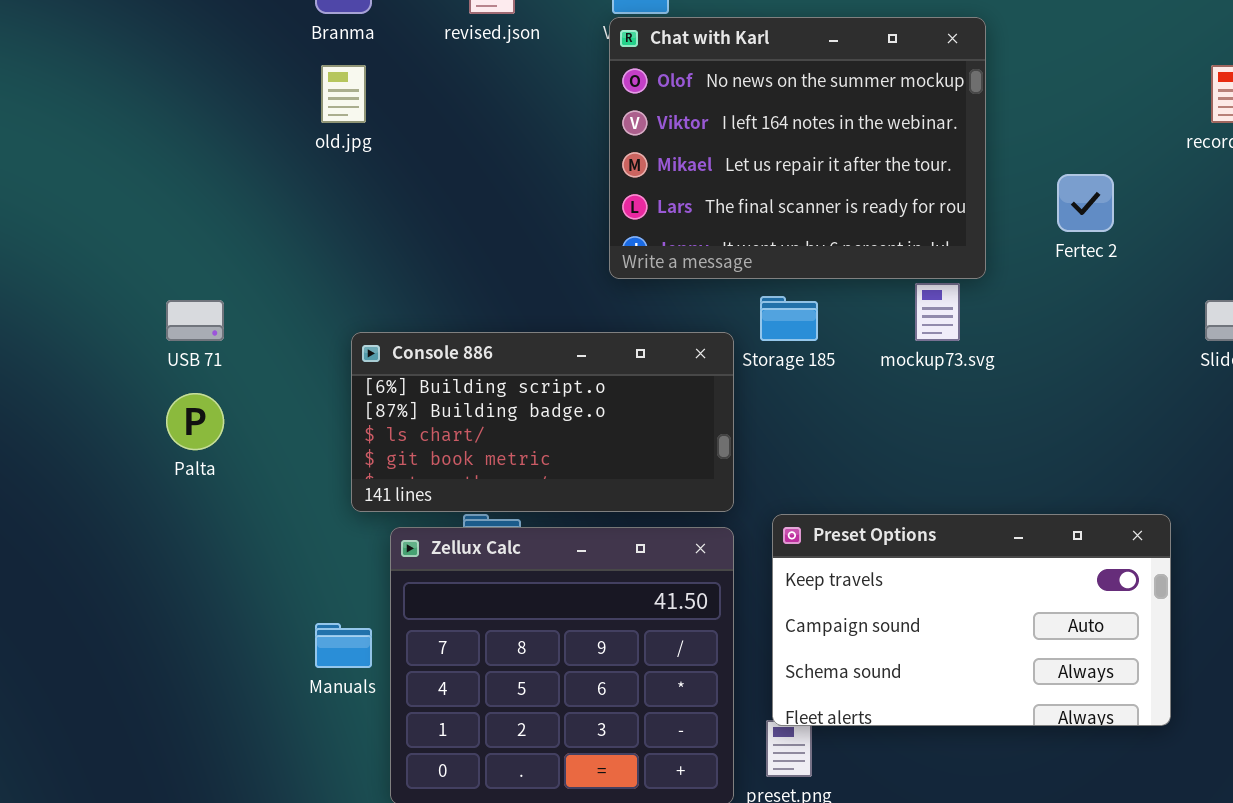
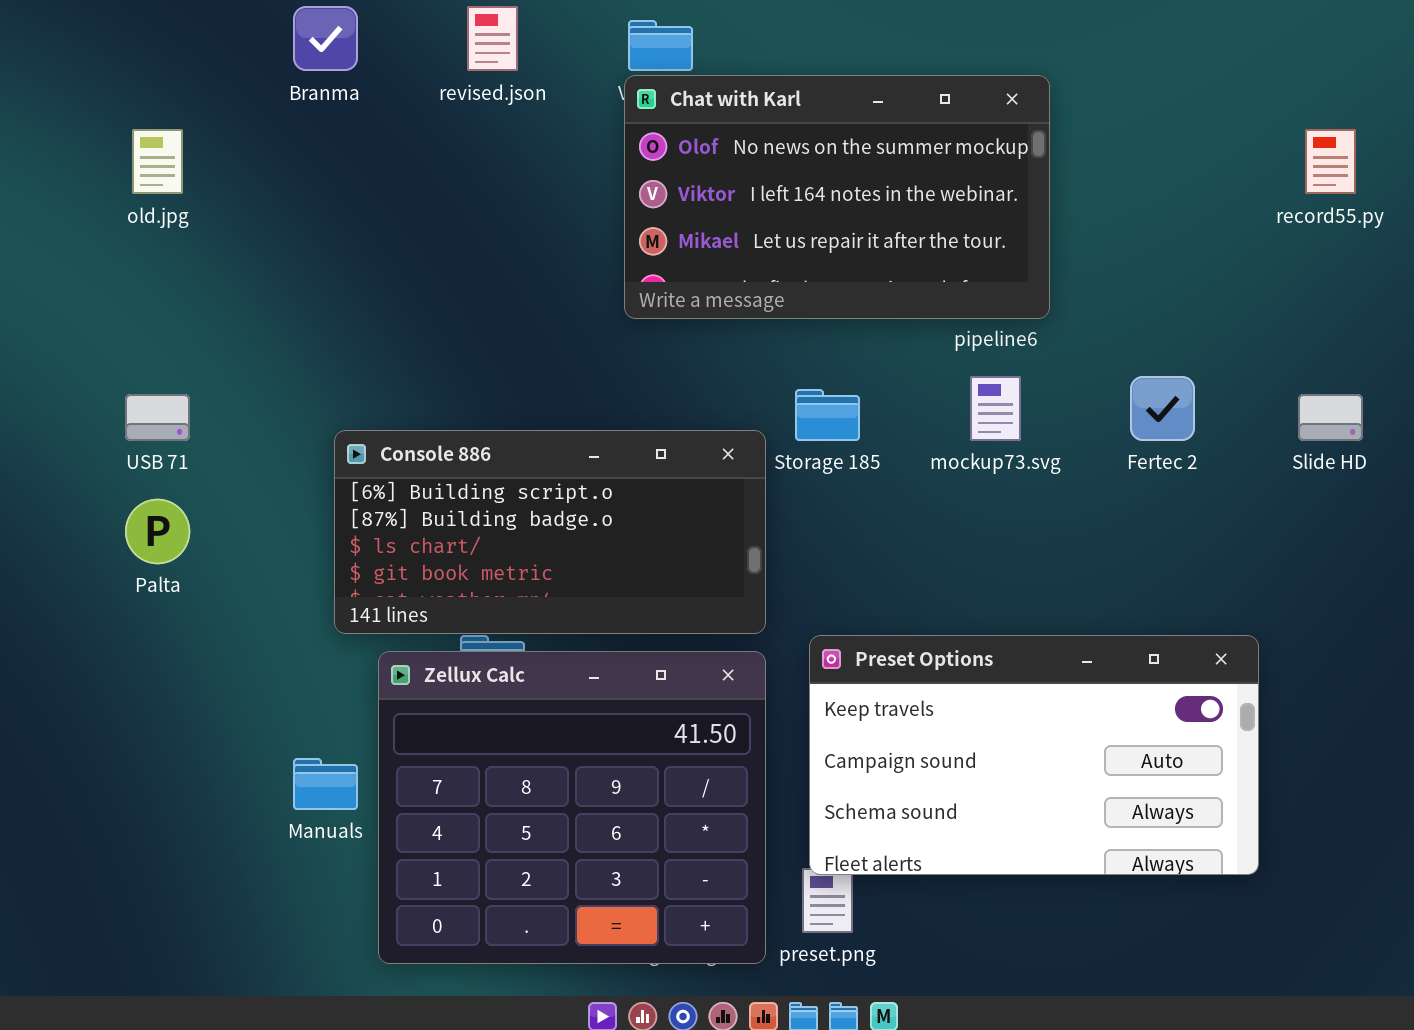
Chat with Karl: [609,17,986,279] -> [624,75,1050,319], resized
old.jpg: [321,65,366,123] -> [132,129,183,194], moved
Fertec 2: [1057,174,1114,232] -> [1130,376,1195,441], moved

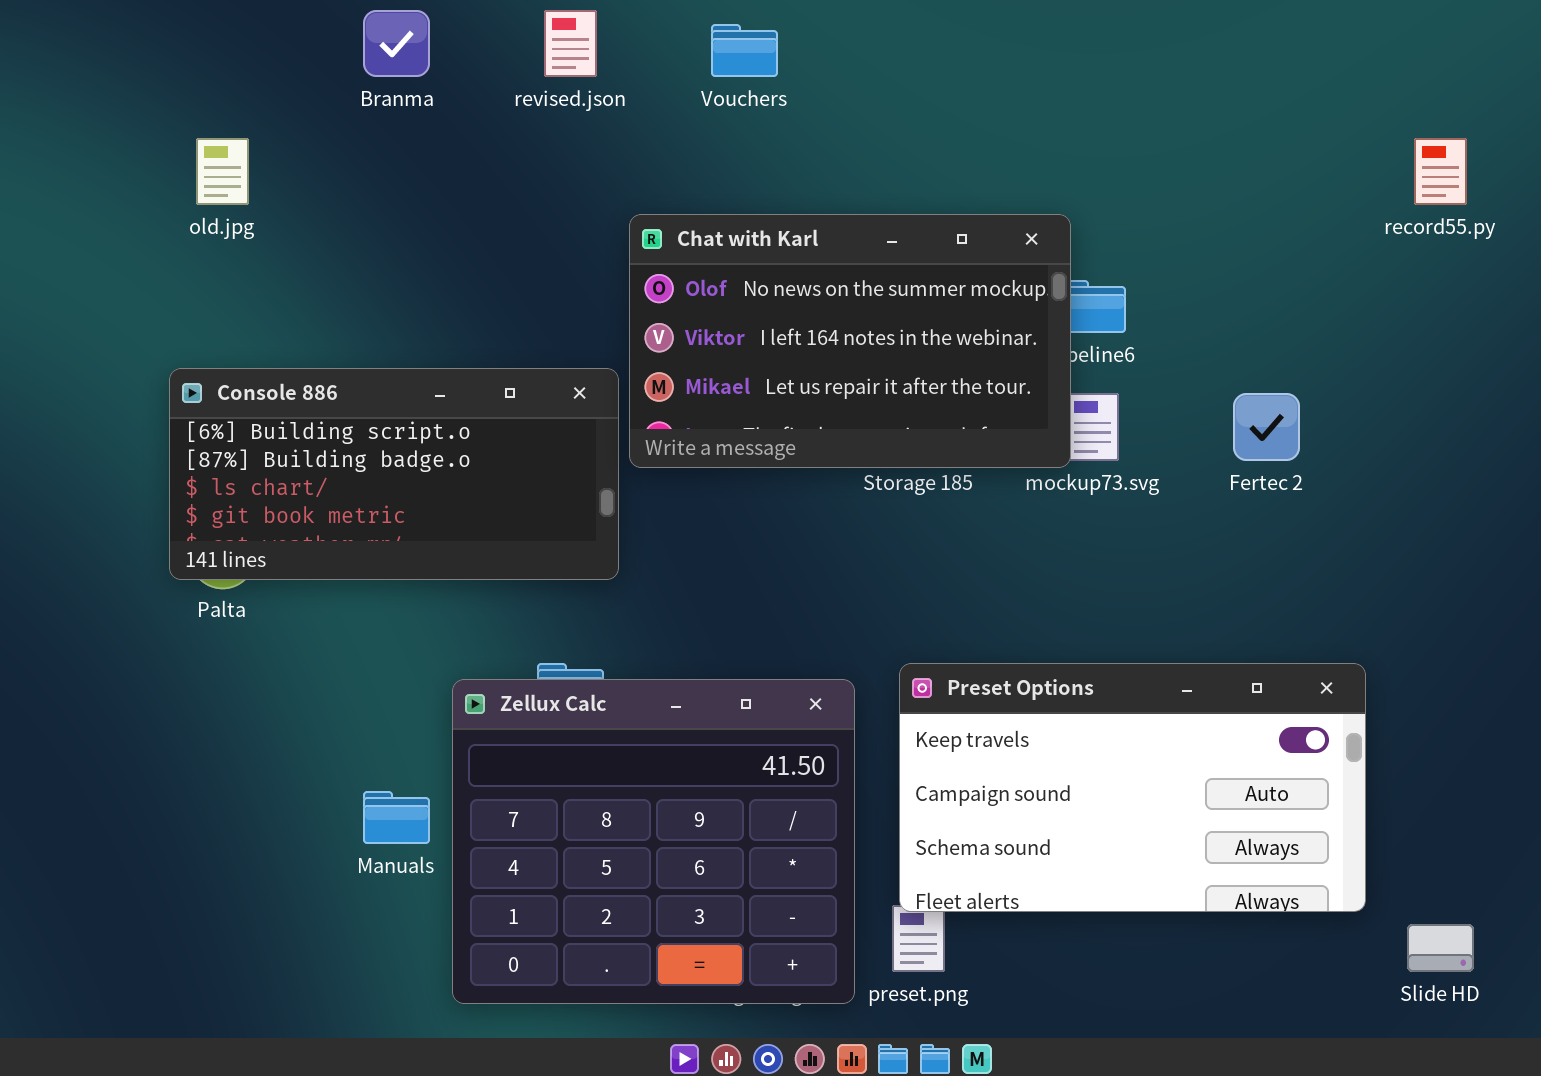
Chat with Karl: [624,75,1050,319] -> [629,214,1071,468], moved
Slide HD: [1298,394,1363,441] -> [1407,924,1474,972], moved
Console 886: [334,430,766,634] -> [169,368,619,580], moved

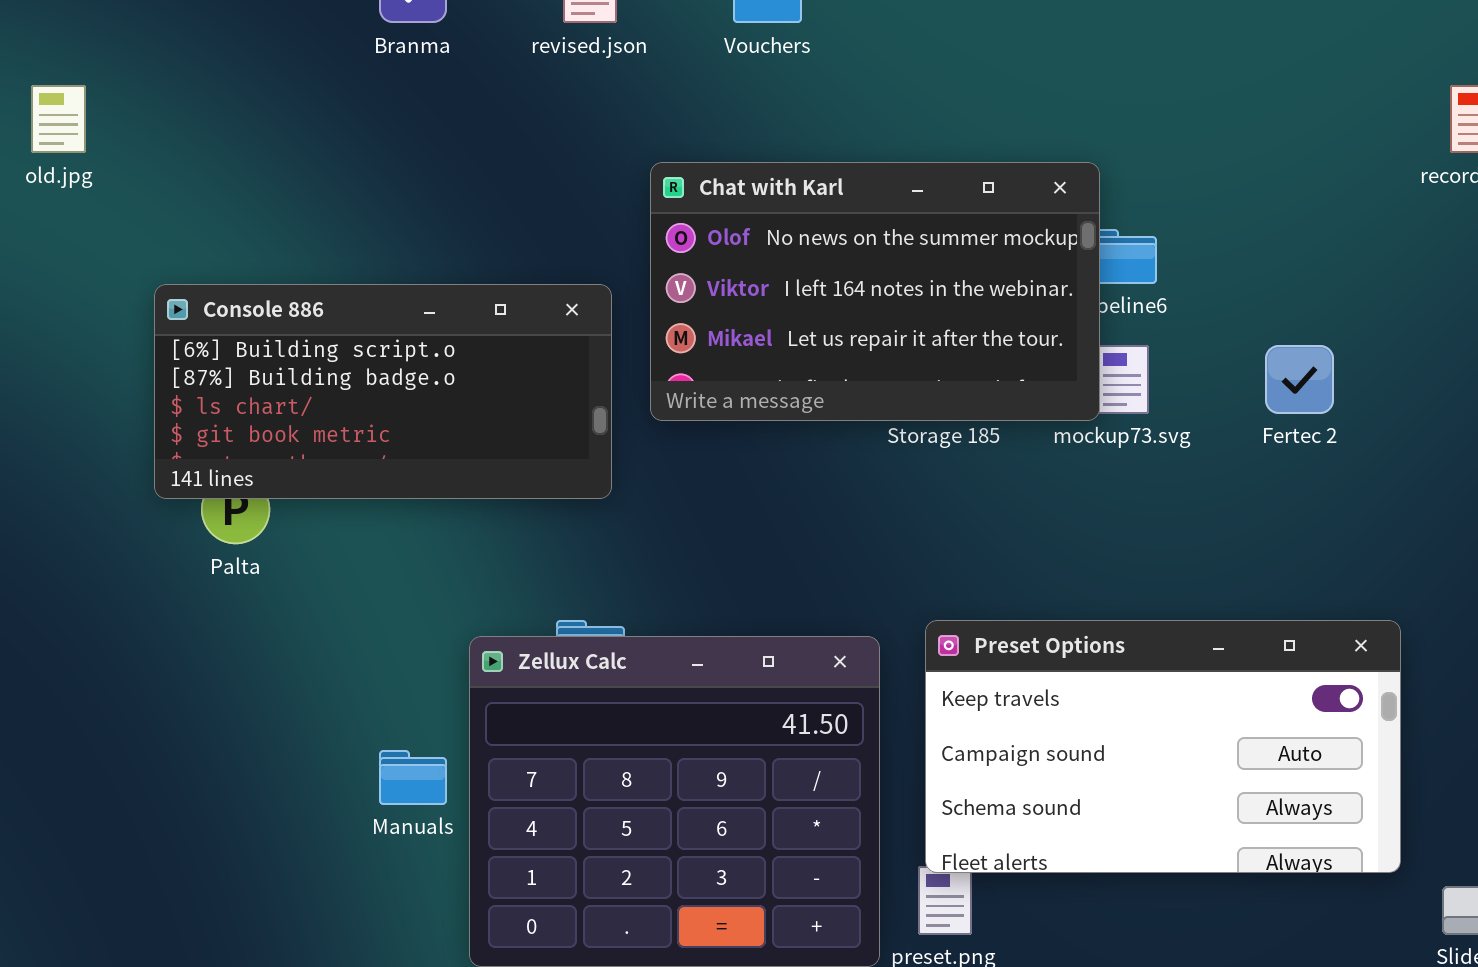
old.jpg: [196,138,249,205] -> [31,85,86,153], moved
Console 886: [169,368,619,580] -> [154,284,612,499], moved

